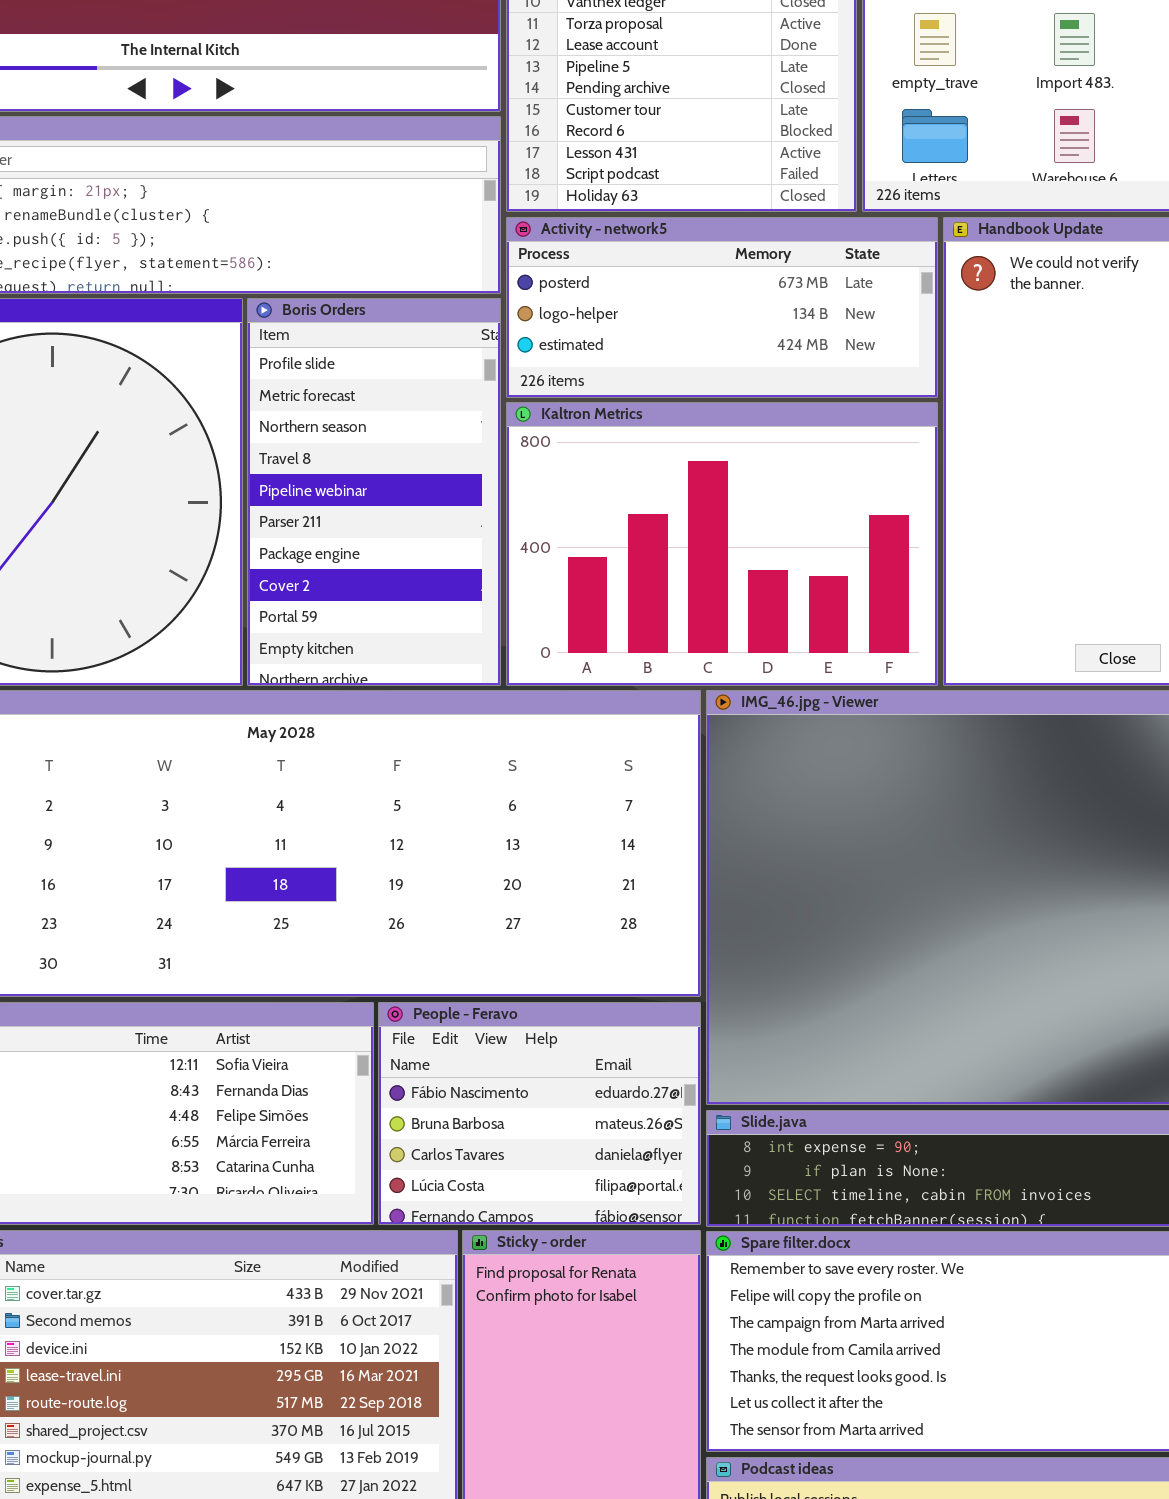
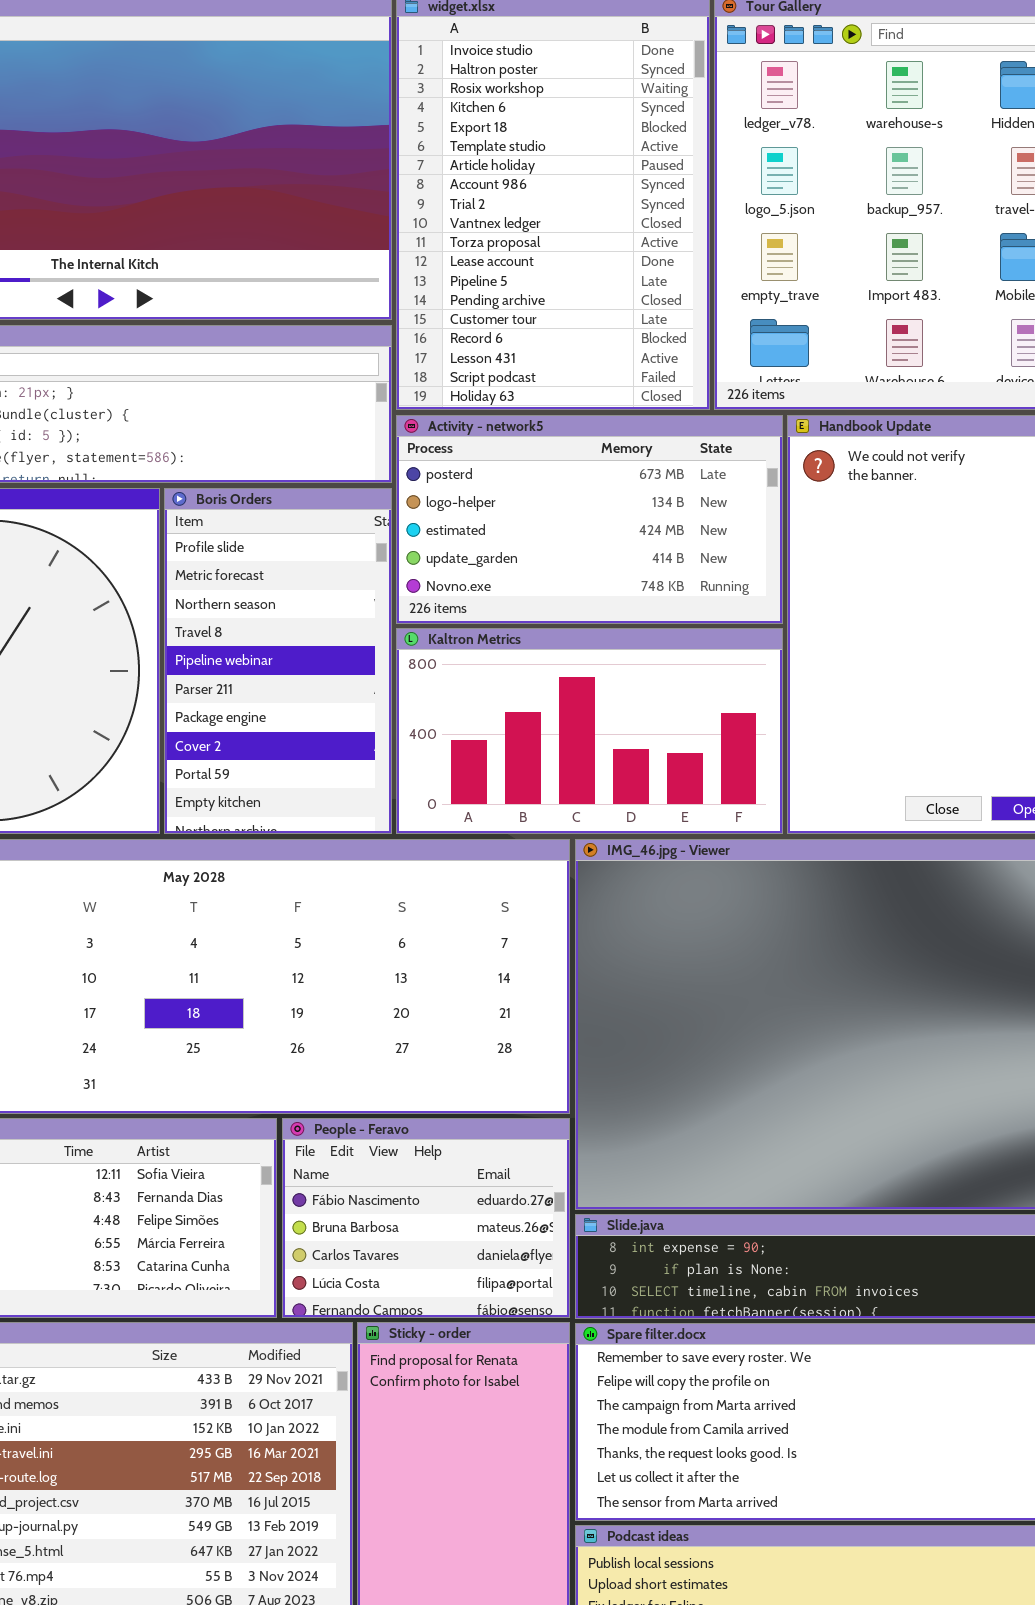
Activity - network5: [506,217,938,398] -> [396,415,783,624], resized
Kaltron Metrics: [506,402,938,686] -> [396,628,783,834], resized

